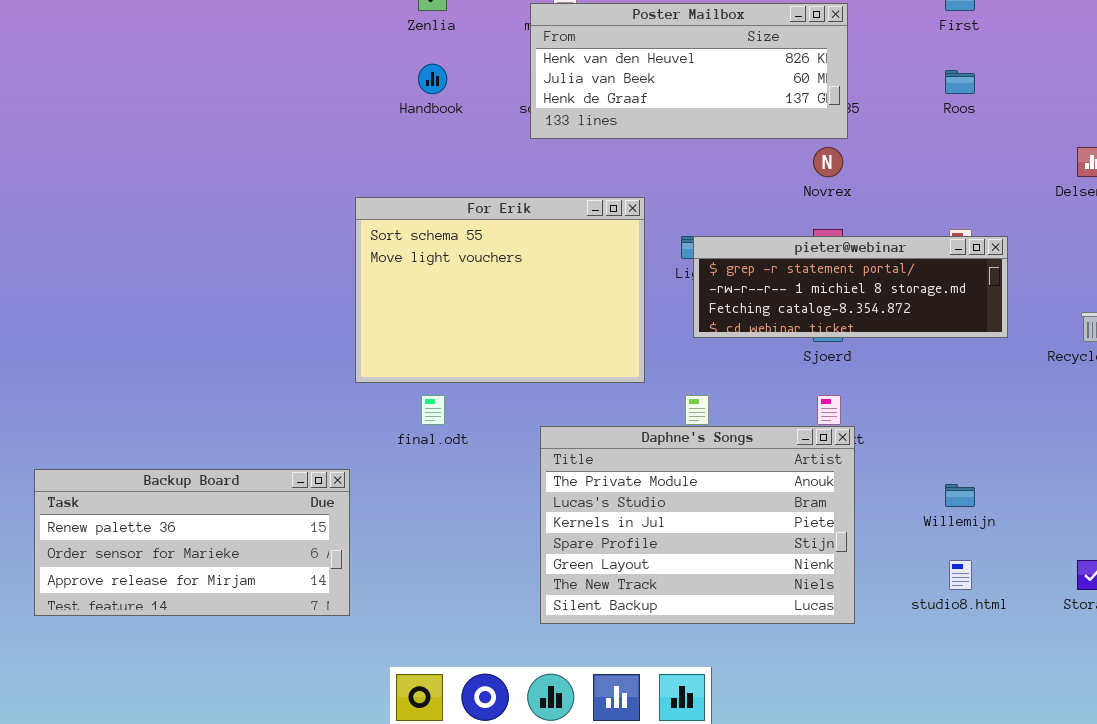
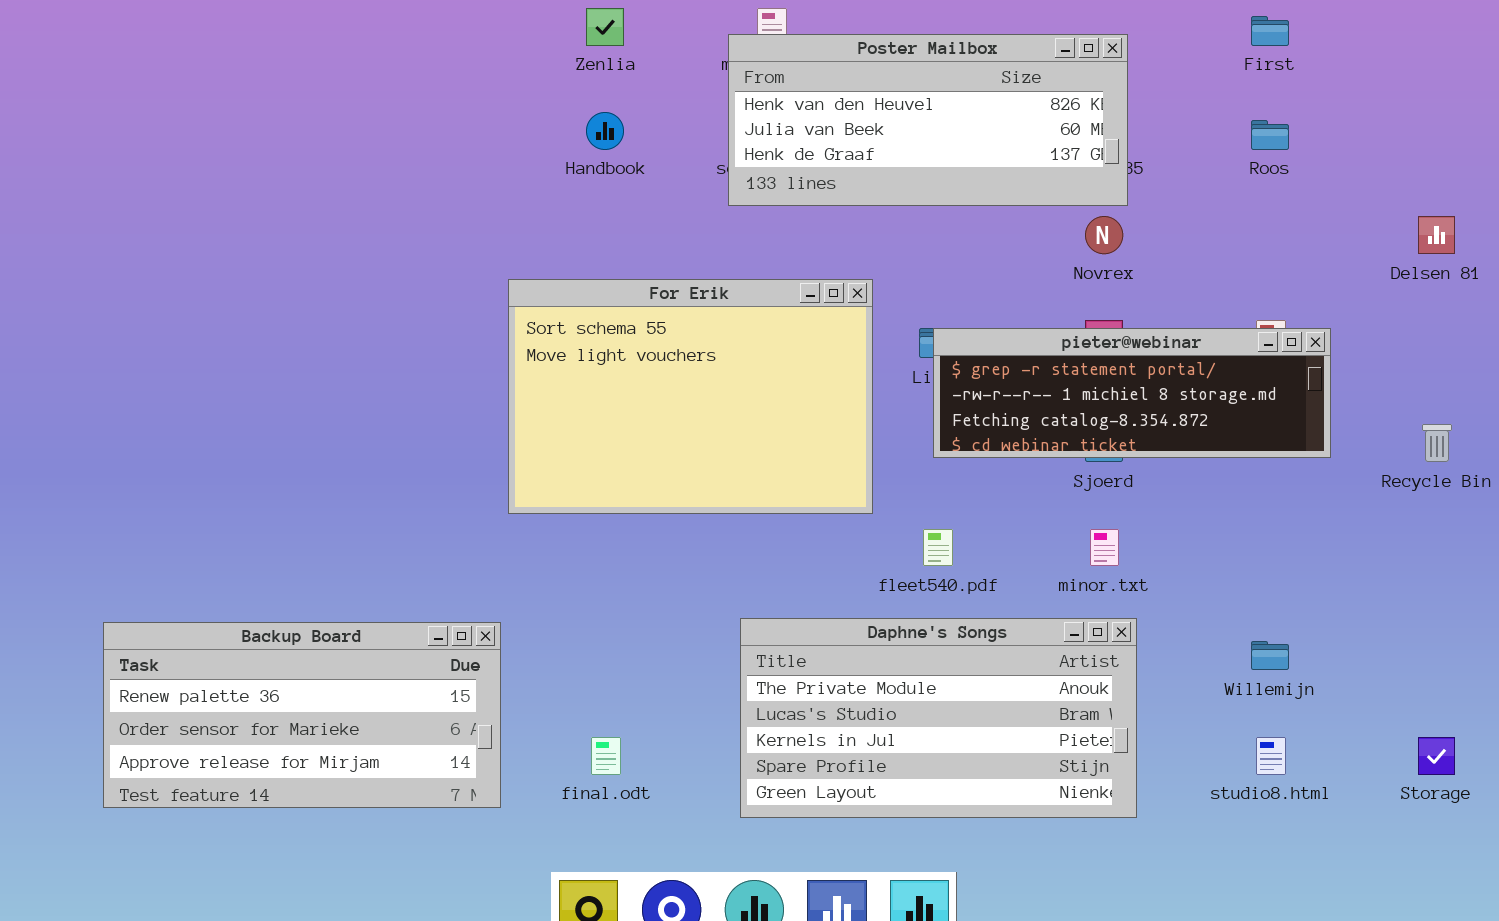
final.odt: [421,395,445,425] -> [591,737,621,775], moved
Daphne's Songs: [540,426,855,624] -> [740,618,1137,818], resized

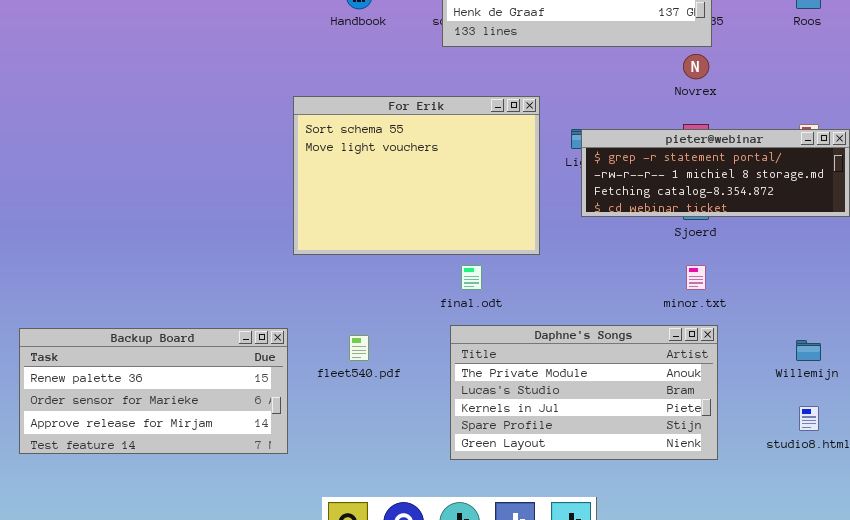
fleet540.pdf: [923,529,953,566] -> [349,335,369,361], moved
final.odt: [591,737,621,775] -> [461,265,482,290], moved

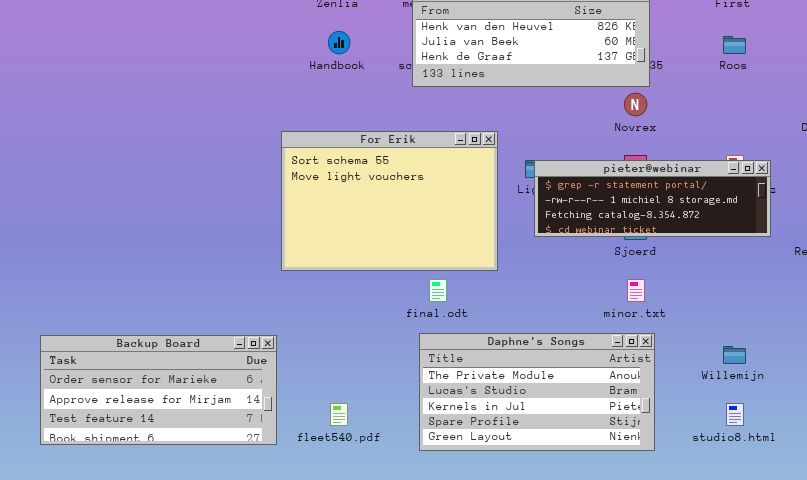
Backup Board: [19,328,288,454] -> [40,335,277,445], scrolled down 1 row
fleet540.pdf: [349,335,369,361] -> [330,403,348,426], moved

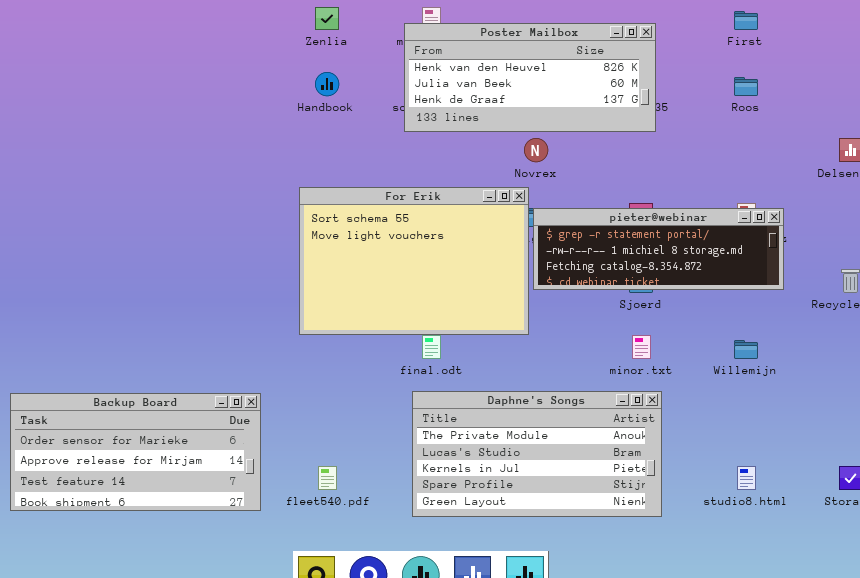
Novrex: [624,93,647,116] -> [524,138,548,162], moved
For Erik: [281,131,498,271] -> [299,187,529,335], moved
Willemijn: [723,346,746,364] -> [734,340,758,359], moved

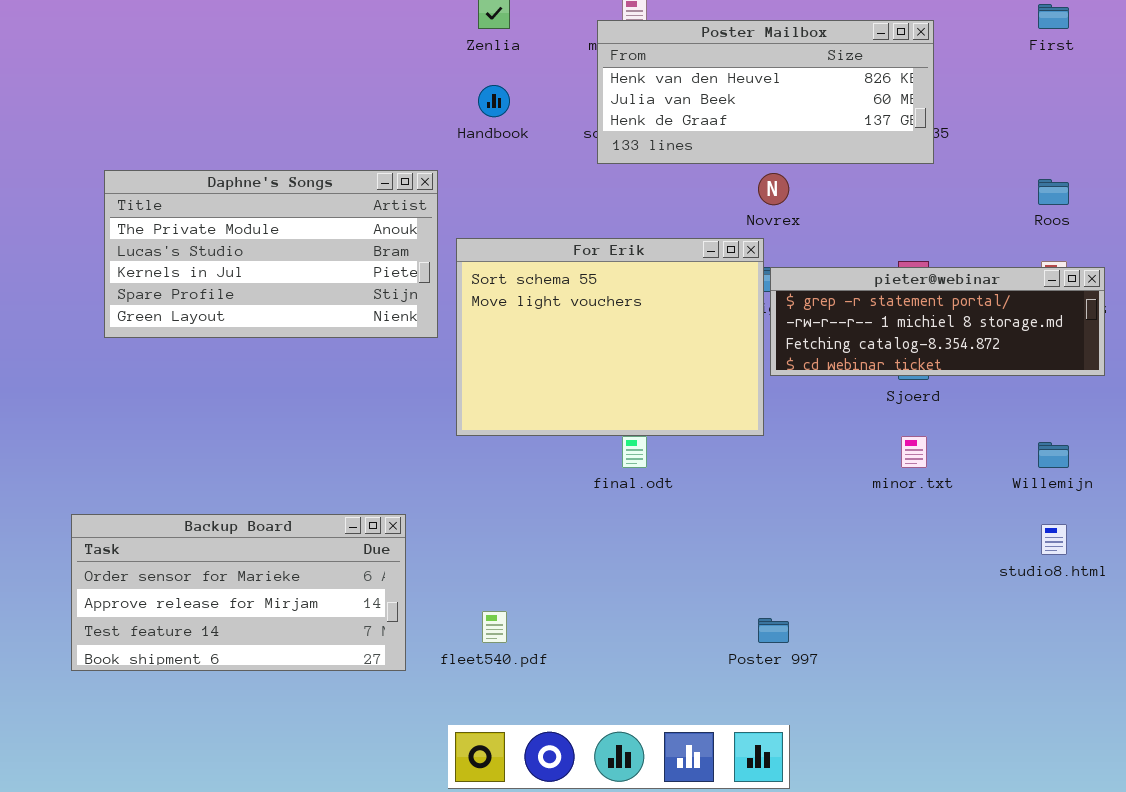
Roos: [734,77,758,96] -> [1038,179,1069,205], moved
Daphne's Songs: [412,391,662,517] -> [104,170,438,338], moved
studio8.html: [737,466,756,490] -> [1041,524,1067,555], moved

